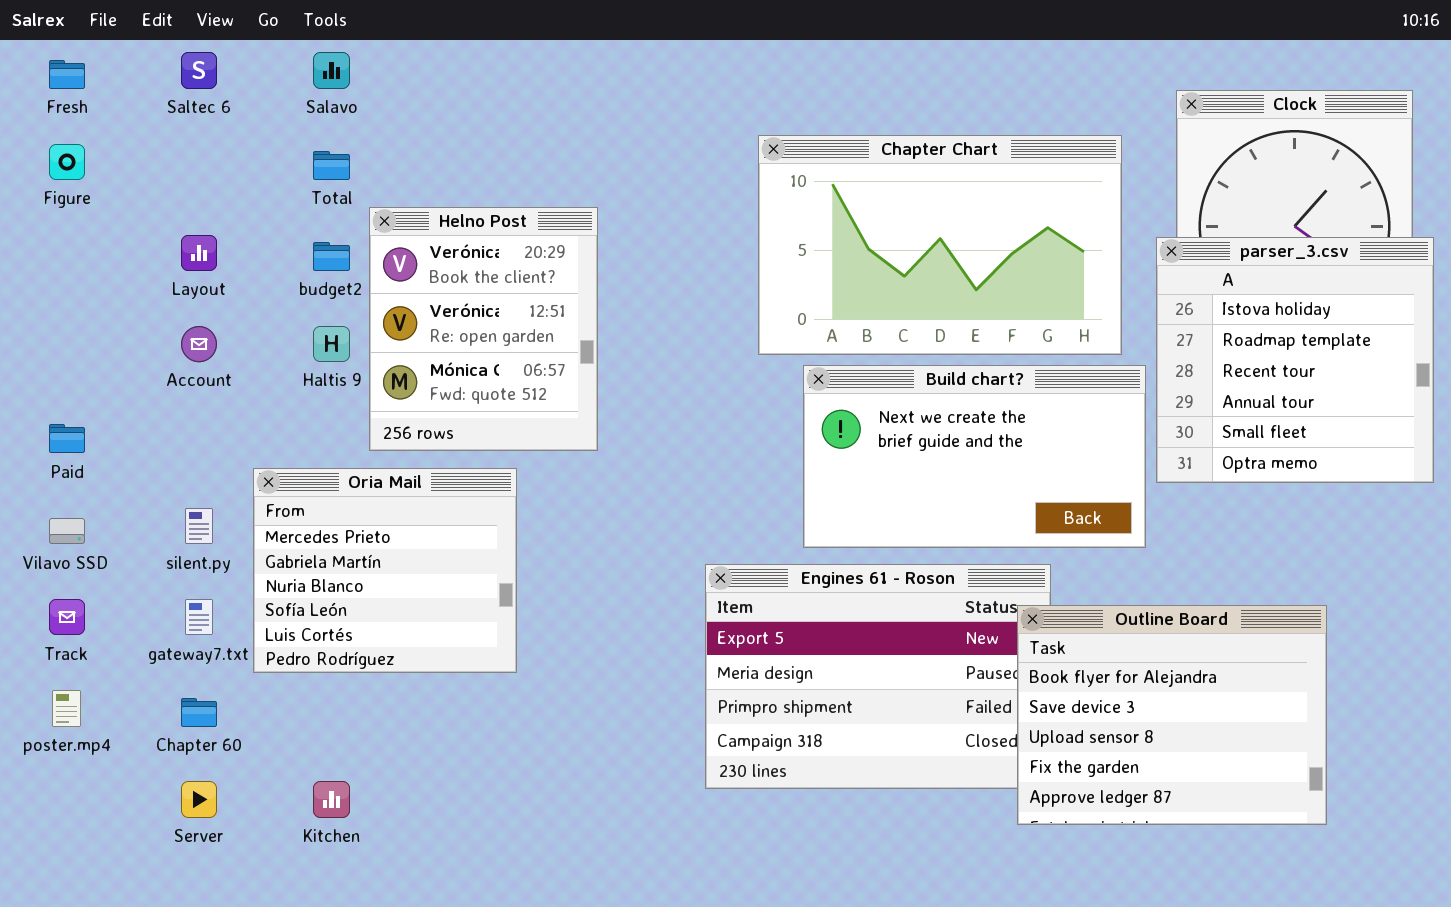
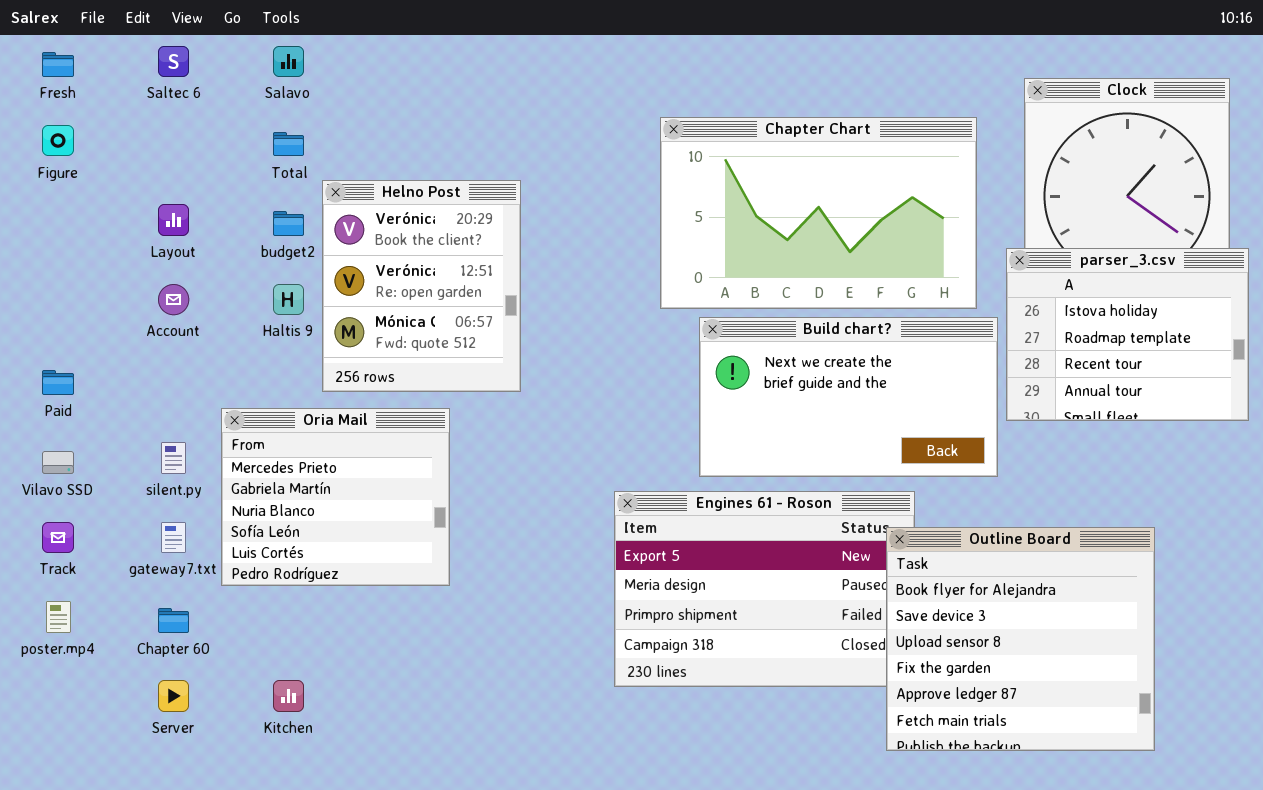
parser_3.csv: [1156,237,1434,483] -> [1006,248,1249,421], resized
Outline Board: [1017,605,1327,825] -> [886,527,1155,751], resized

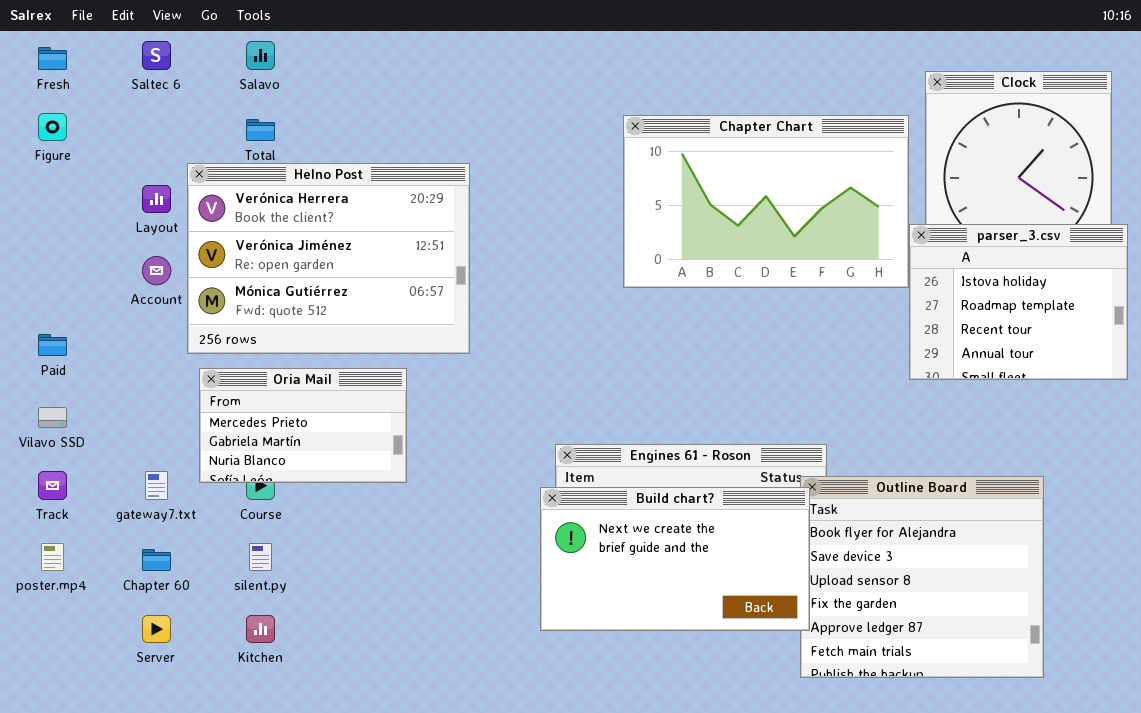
Chapter Chart: [660,117,977,309] -> [623,115,909,288], moved
Helno Post: [322,180,521,392] -> [187,163,470,354], resized
Build chart?: [699,317,998,477] -> [540,487,810,631], moved
Oria Mail: [221,408,450,586] -> [199,368,407,483], resized
silent.py: [161,442,186,474] -> [249,543,272,571], moved

